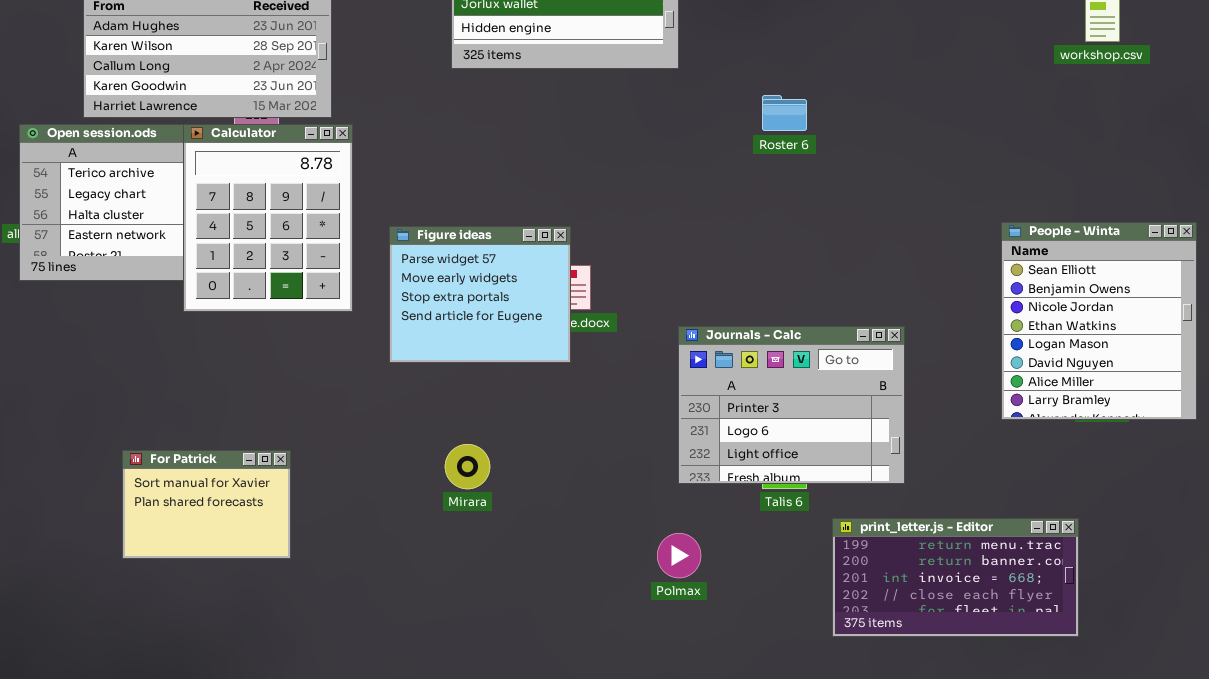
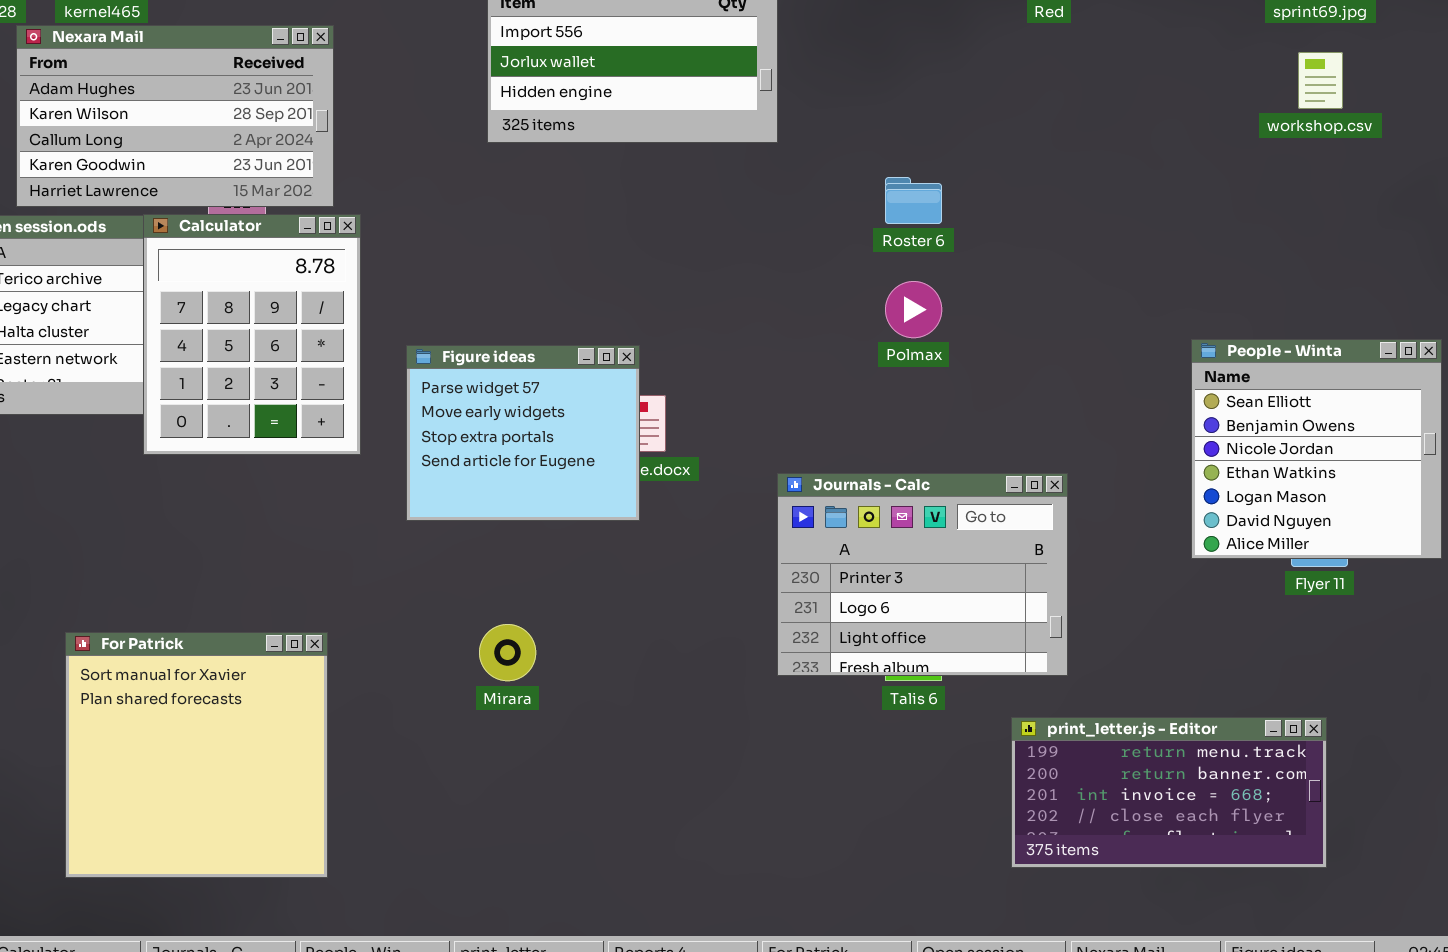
People - Winta: [1001,222,1197,420] -> [1191,339,1442,559], resized
For Patrick: [122,450,291,559] -> [65,632,328,878], resized
print_letter.js - Editor: [832,518,1079,637] -> [1011,717,1327,868], moved
Polmax: [657,533,701,578] -> [885,281,942,338], moved

